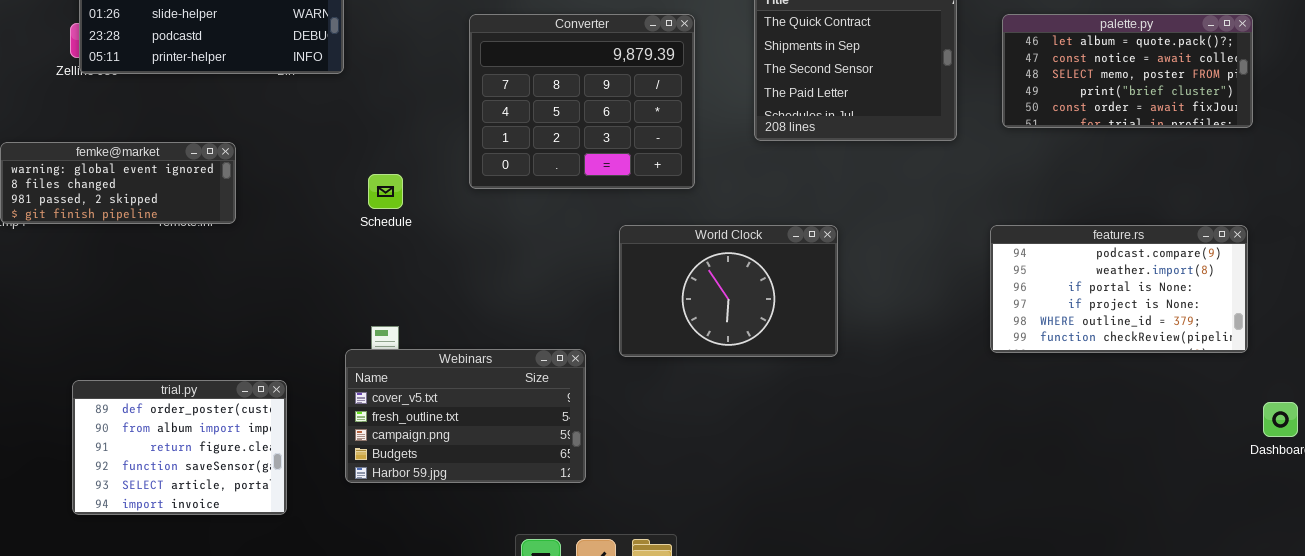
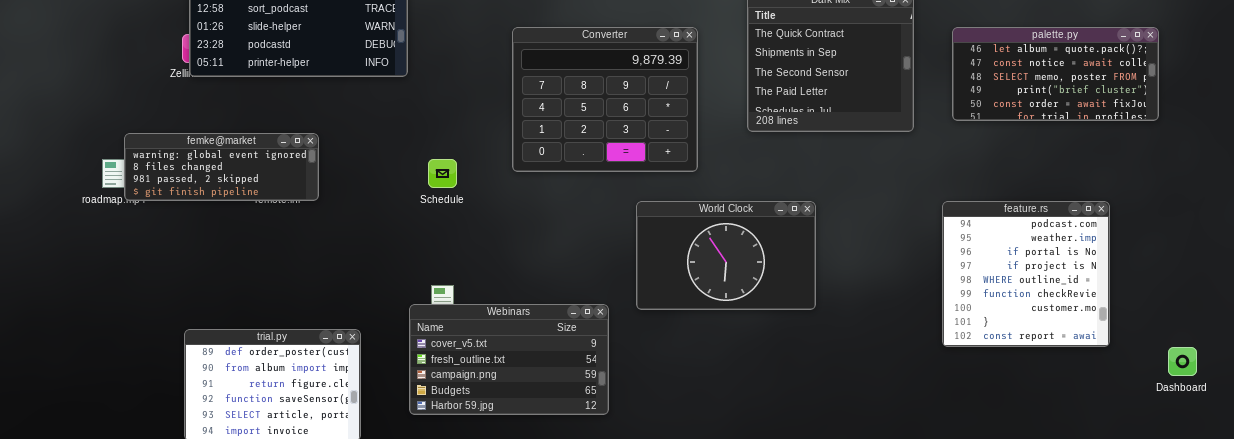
feature.rs: [990,225,1248,353] -> [942,201,1110,347], resized

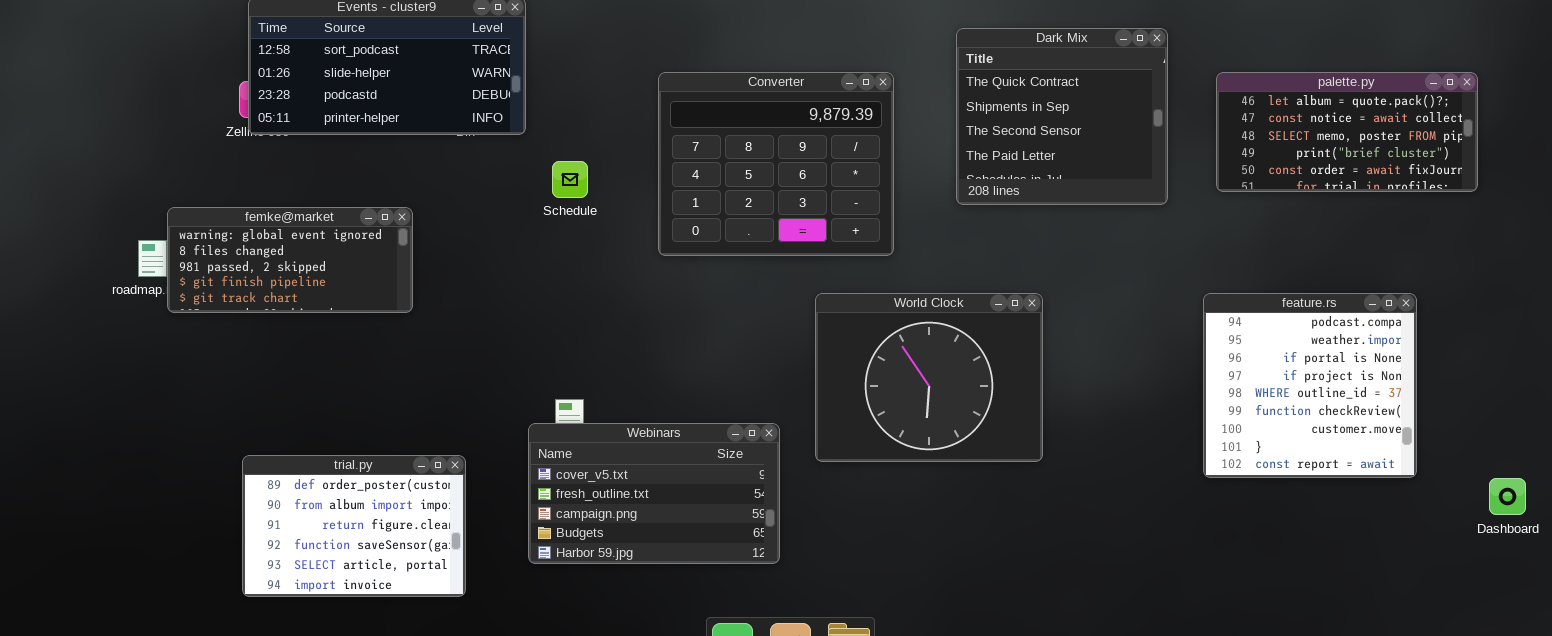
femke@market: [124,133,319,201] -> [167,207,413,313], resized
Schedule: [428,159,457,188] -> [552,161,588,198], moved
World Clock: [636,201,816,310] -> [815,293,1043,462], resized

